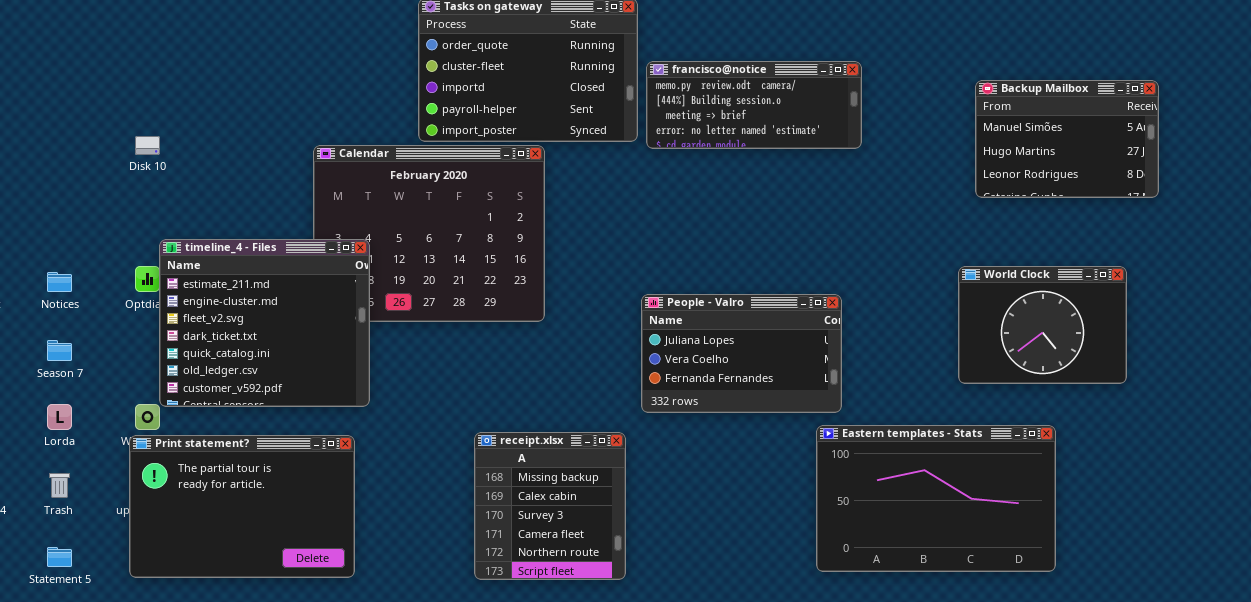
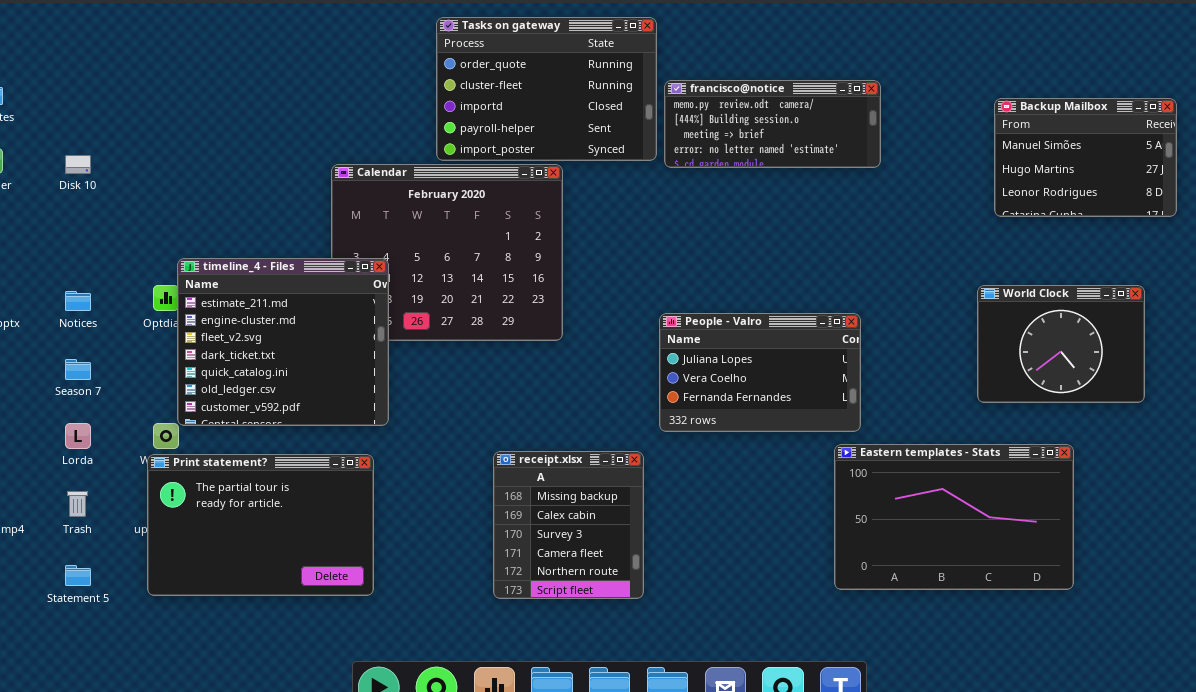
Disk 10: [135,136,160,155] -> [65,155,91,174], moved

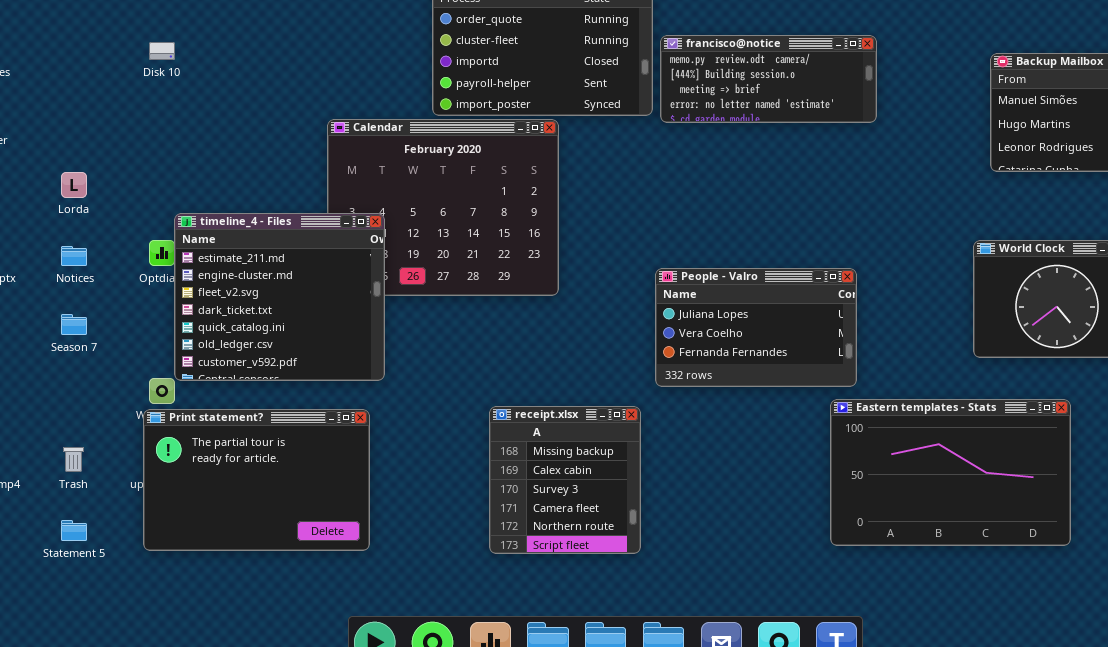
Disk 10: [65,155,91,174] -> [149,42,175,60], moved
Lorda: [65,423,91,449] -> [61,172,87,198], moved

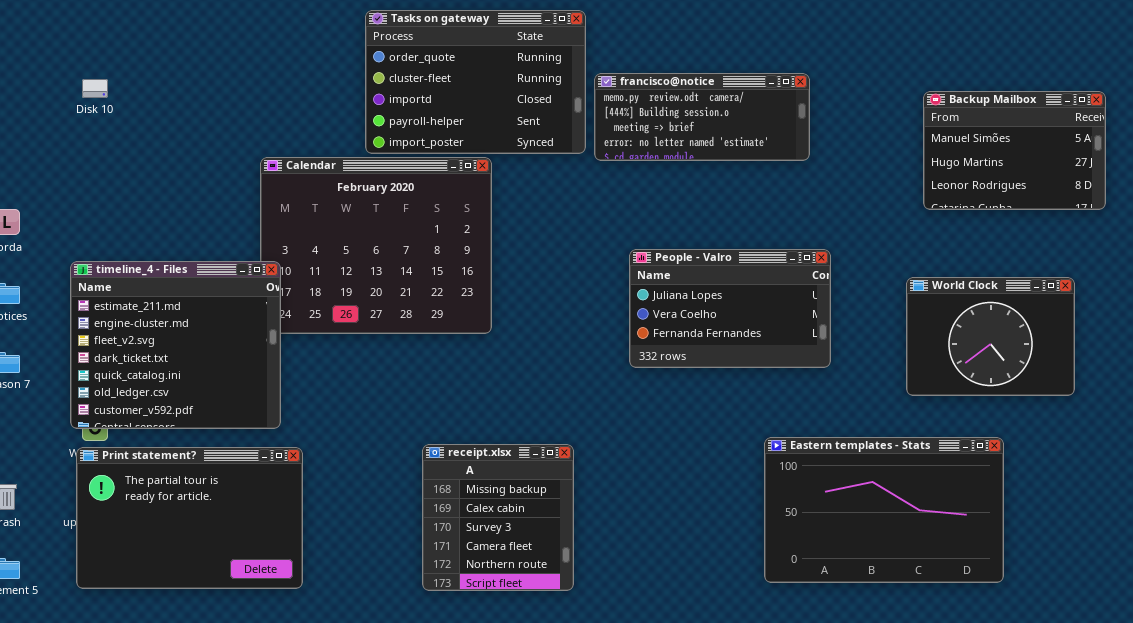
timeline_4 - Files: [174,213,385,381] -> [70,261,281,429], moved
People - Valro: [655,268,857,387] -> [629,249,831,368], moved

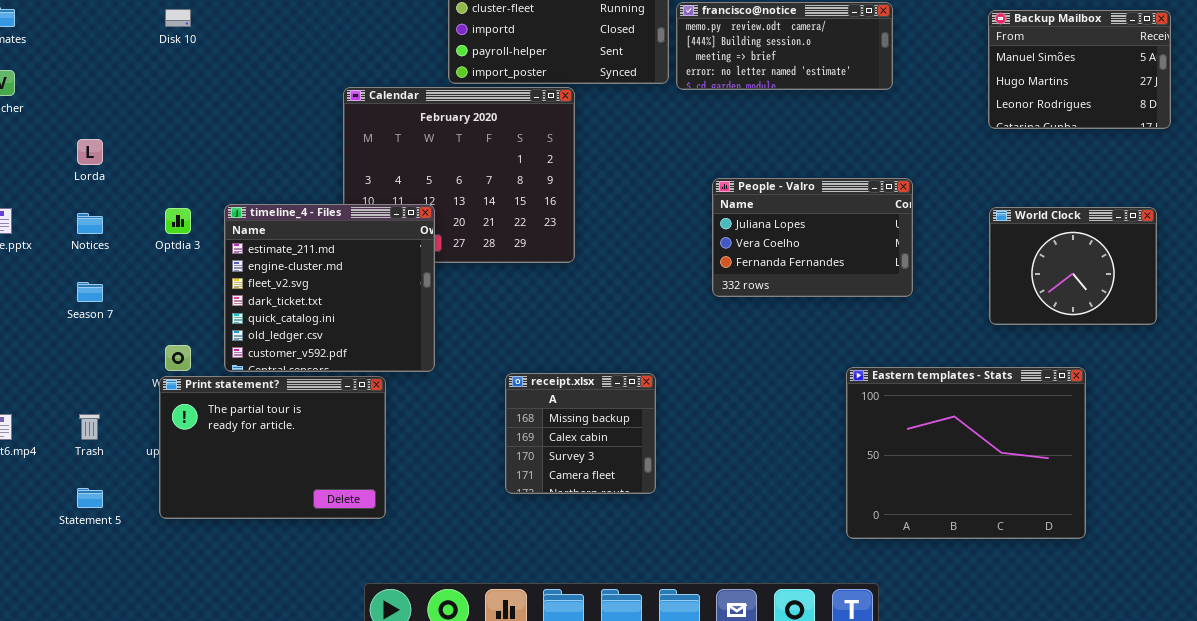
Backup Mailbox: [923,91,1106,210] -> [988,10,1171,129], moved
timeline_4 - Files: [70,261,281,429] -> [224,204,435,372], moved
Eastern templates - Stats: [764,437,1004,583] -> [846,367,1086,539], resized
receipt.xlsx: [422,444,574,591] -> [505,373,656,494], resized

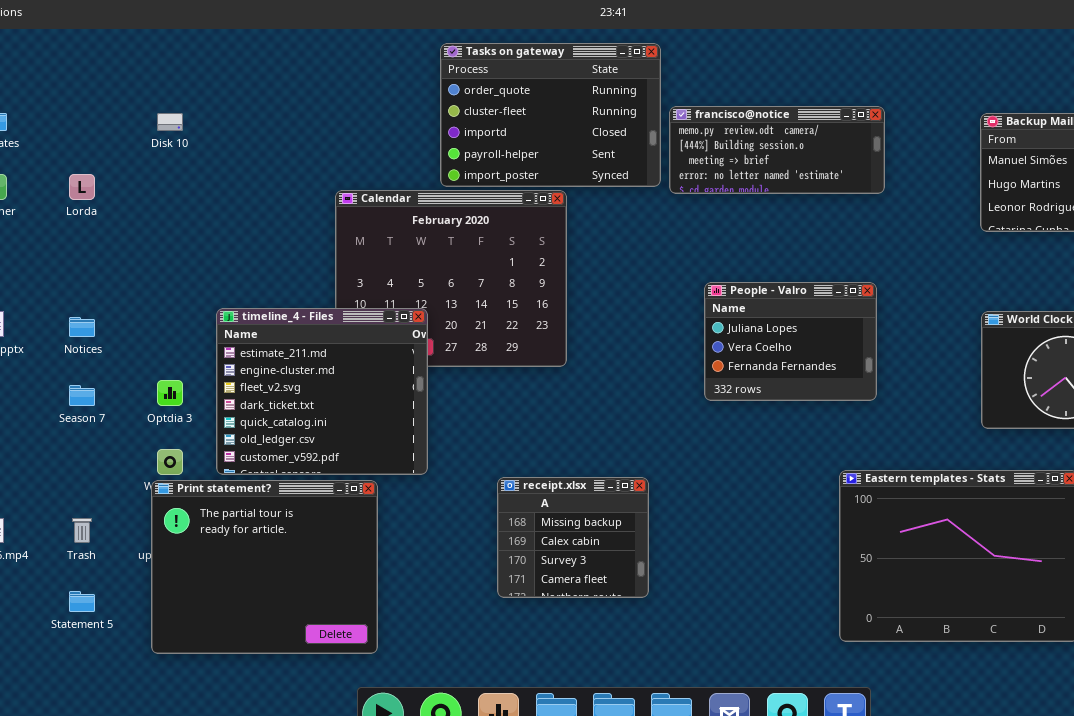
Lorda: [77,139,103,165] -> [69,174,95,200], moved
People - Valro: [712,178,913,297] -> [704,282,877,401], resized
Optdia 3: [165,208,191,234] -> [157,380,183,406], moved
Print statement?: [159,376,386,519] -> [151,480,378,654], resized

